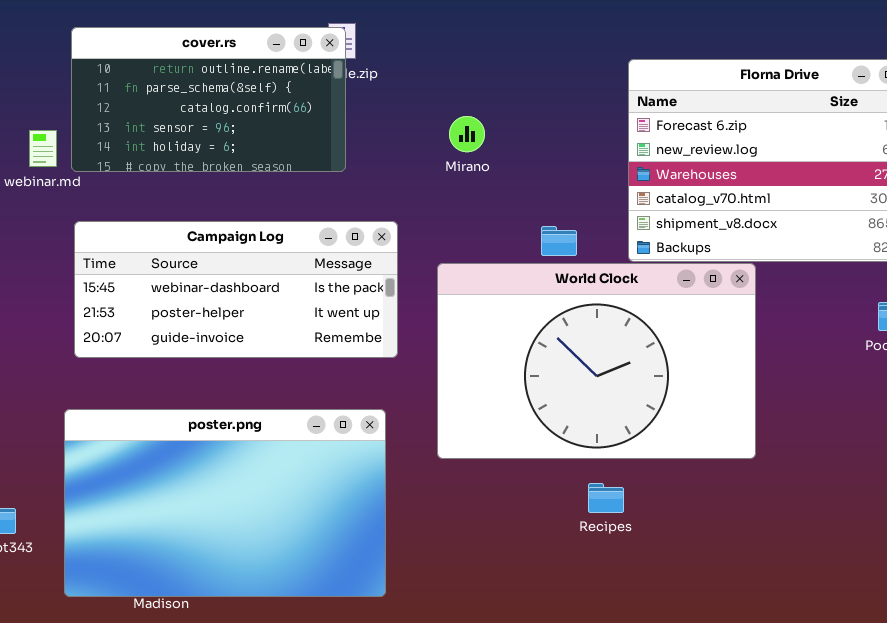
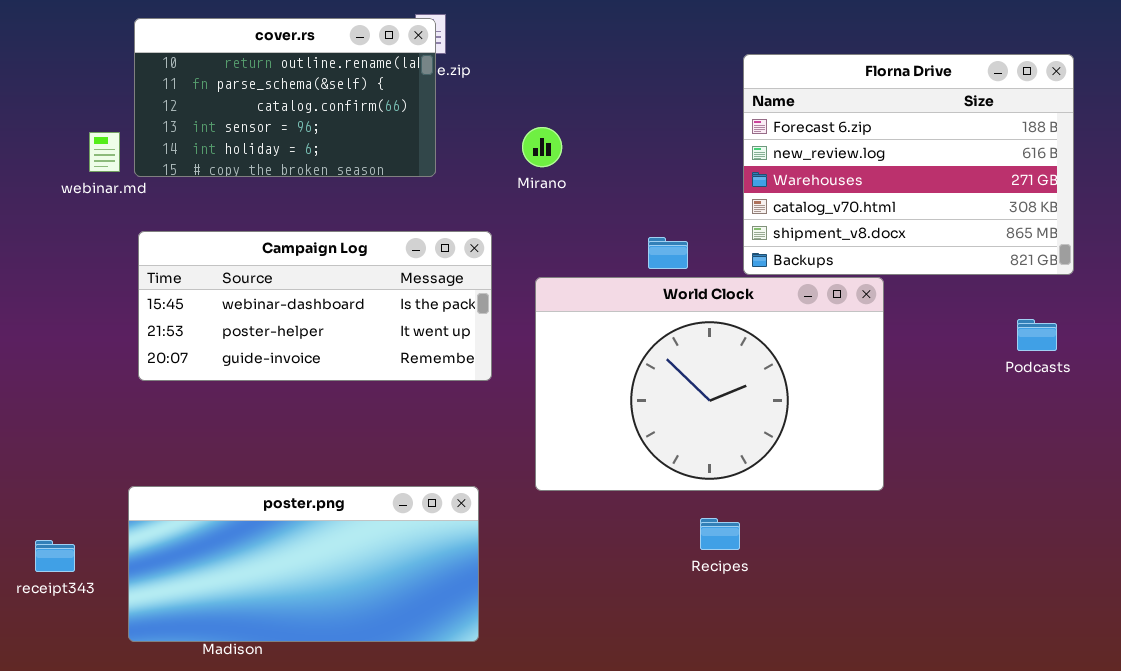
Mirano: [449,116,485,152] -> [522,127,562,167], moved
poster.png: [64,409,386,597] -> [128,486,479,642], resized

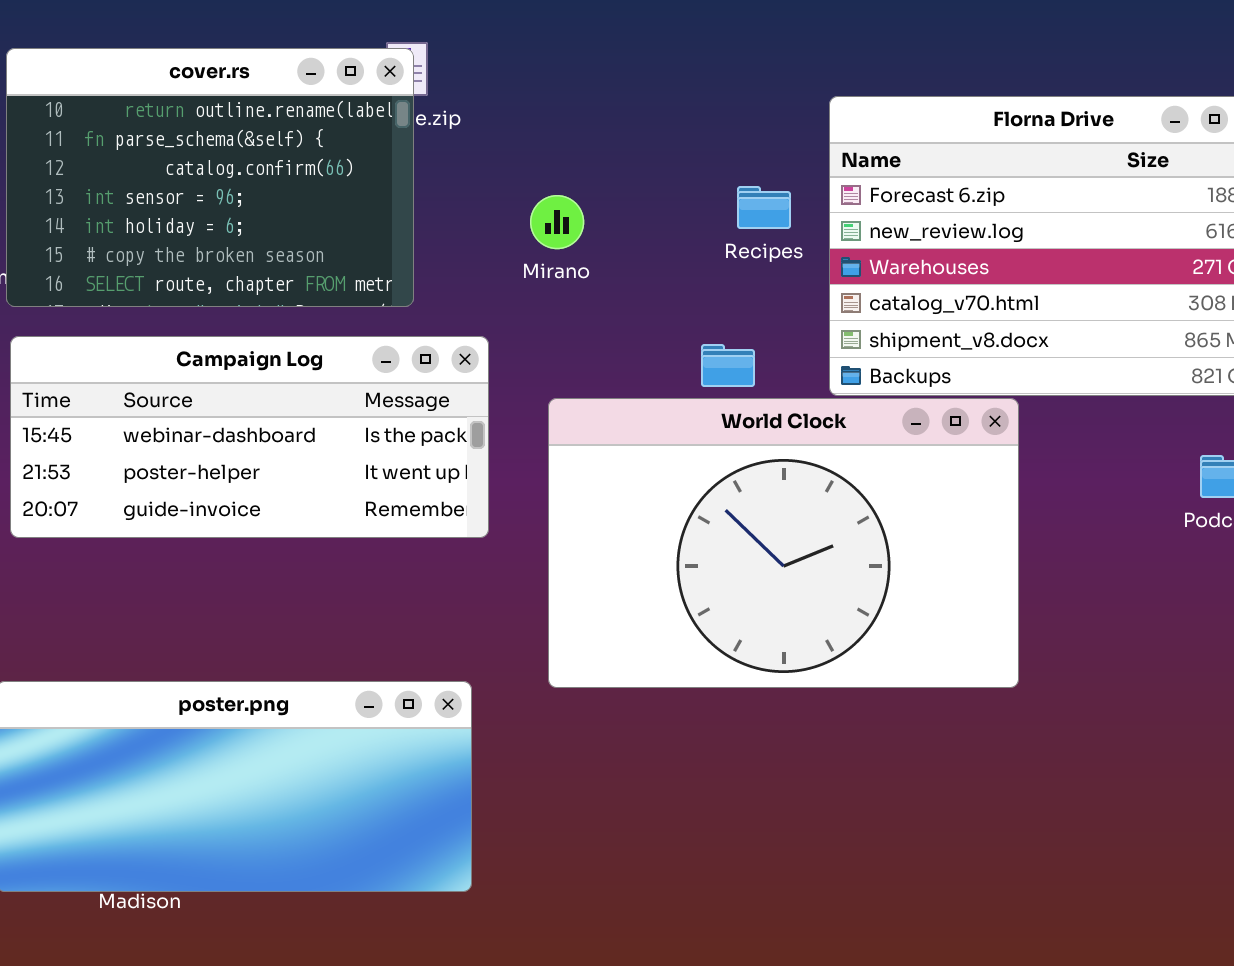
cover.rs: [134,18,436,177] -> [6,48,414,307], resized
Recipes: [700,518,740,550] -> [737,186,791,229], moved

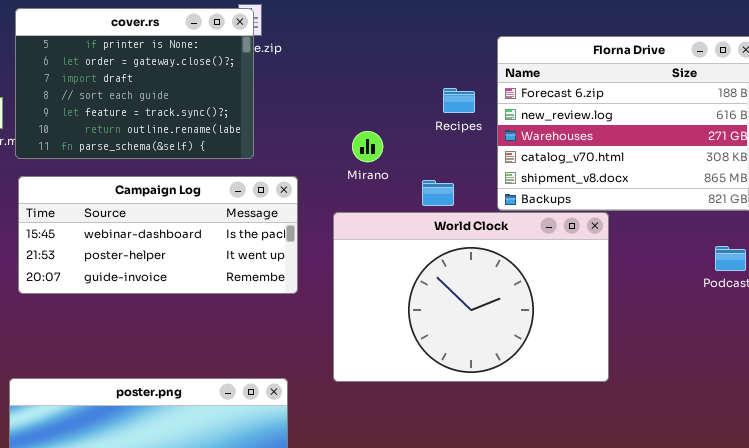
cover.rs: [6,48,414,307] -> [15,8,254,159], scrolled up 5 rows
Mirano: [530,195,584,249] -> [352,131,383,162], moved

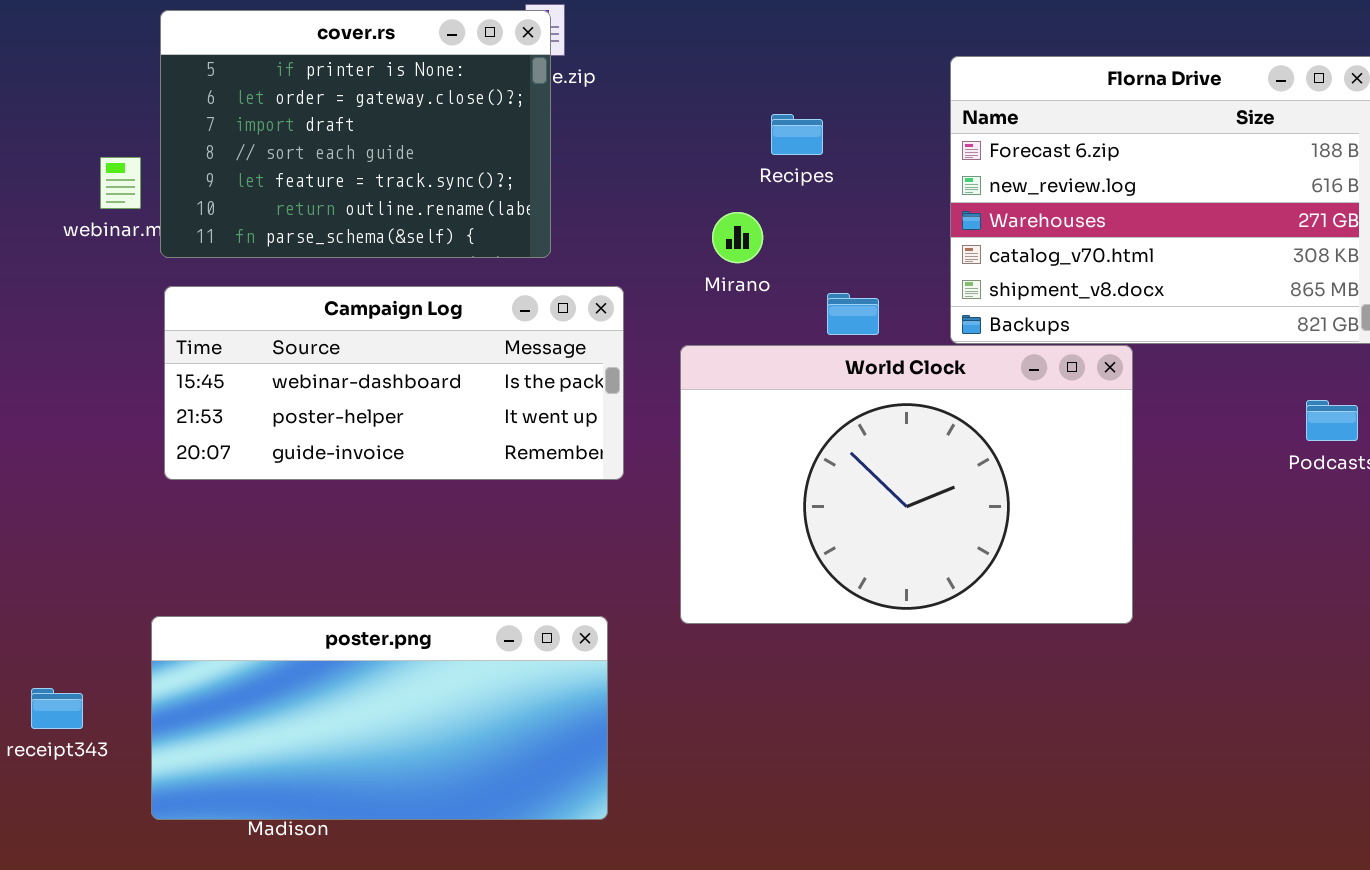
Recipes: [443,88,475,113] -> [771,114,823,155], moved

